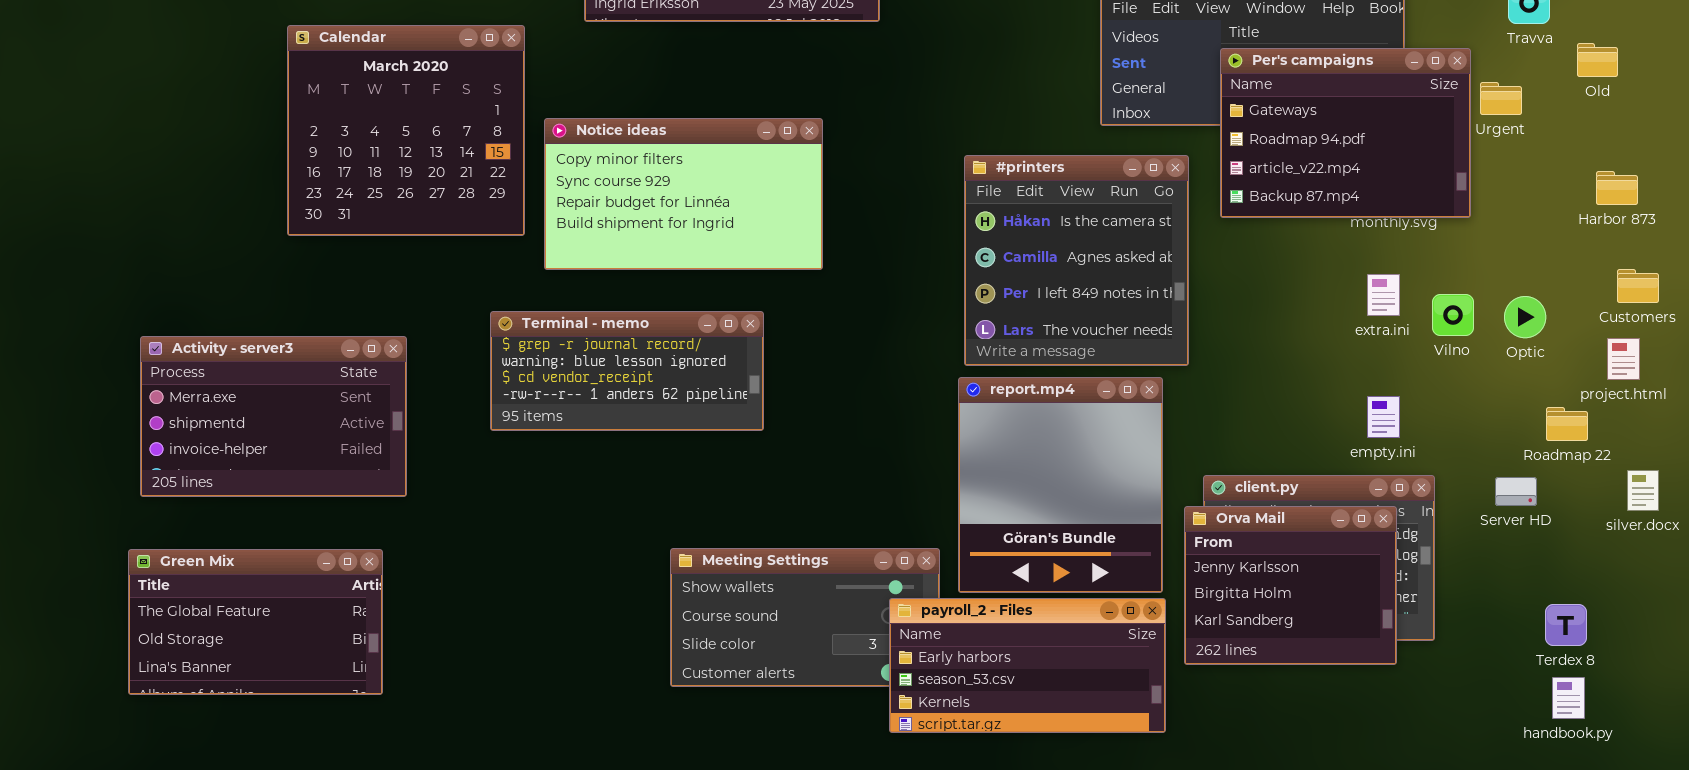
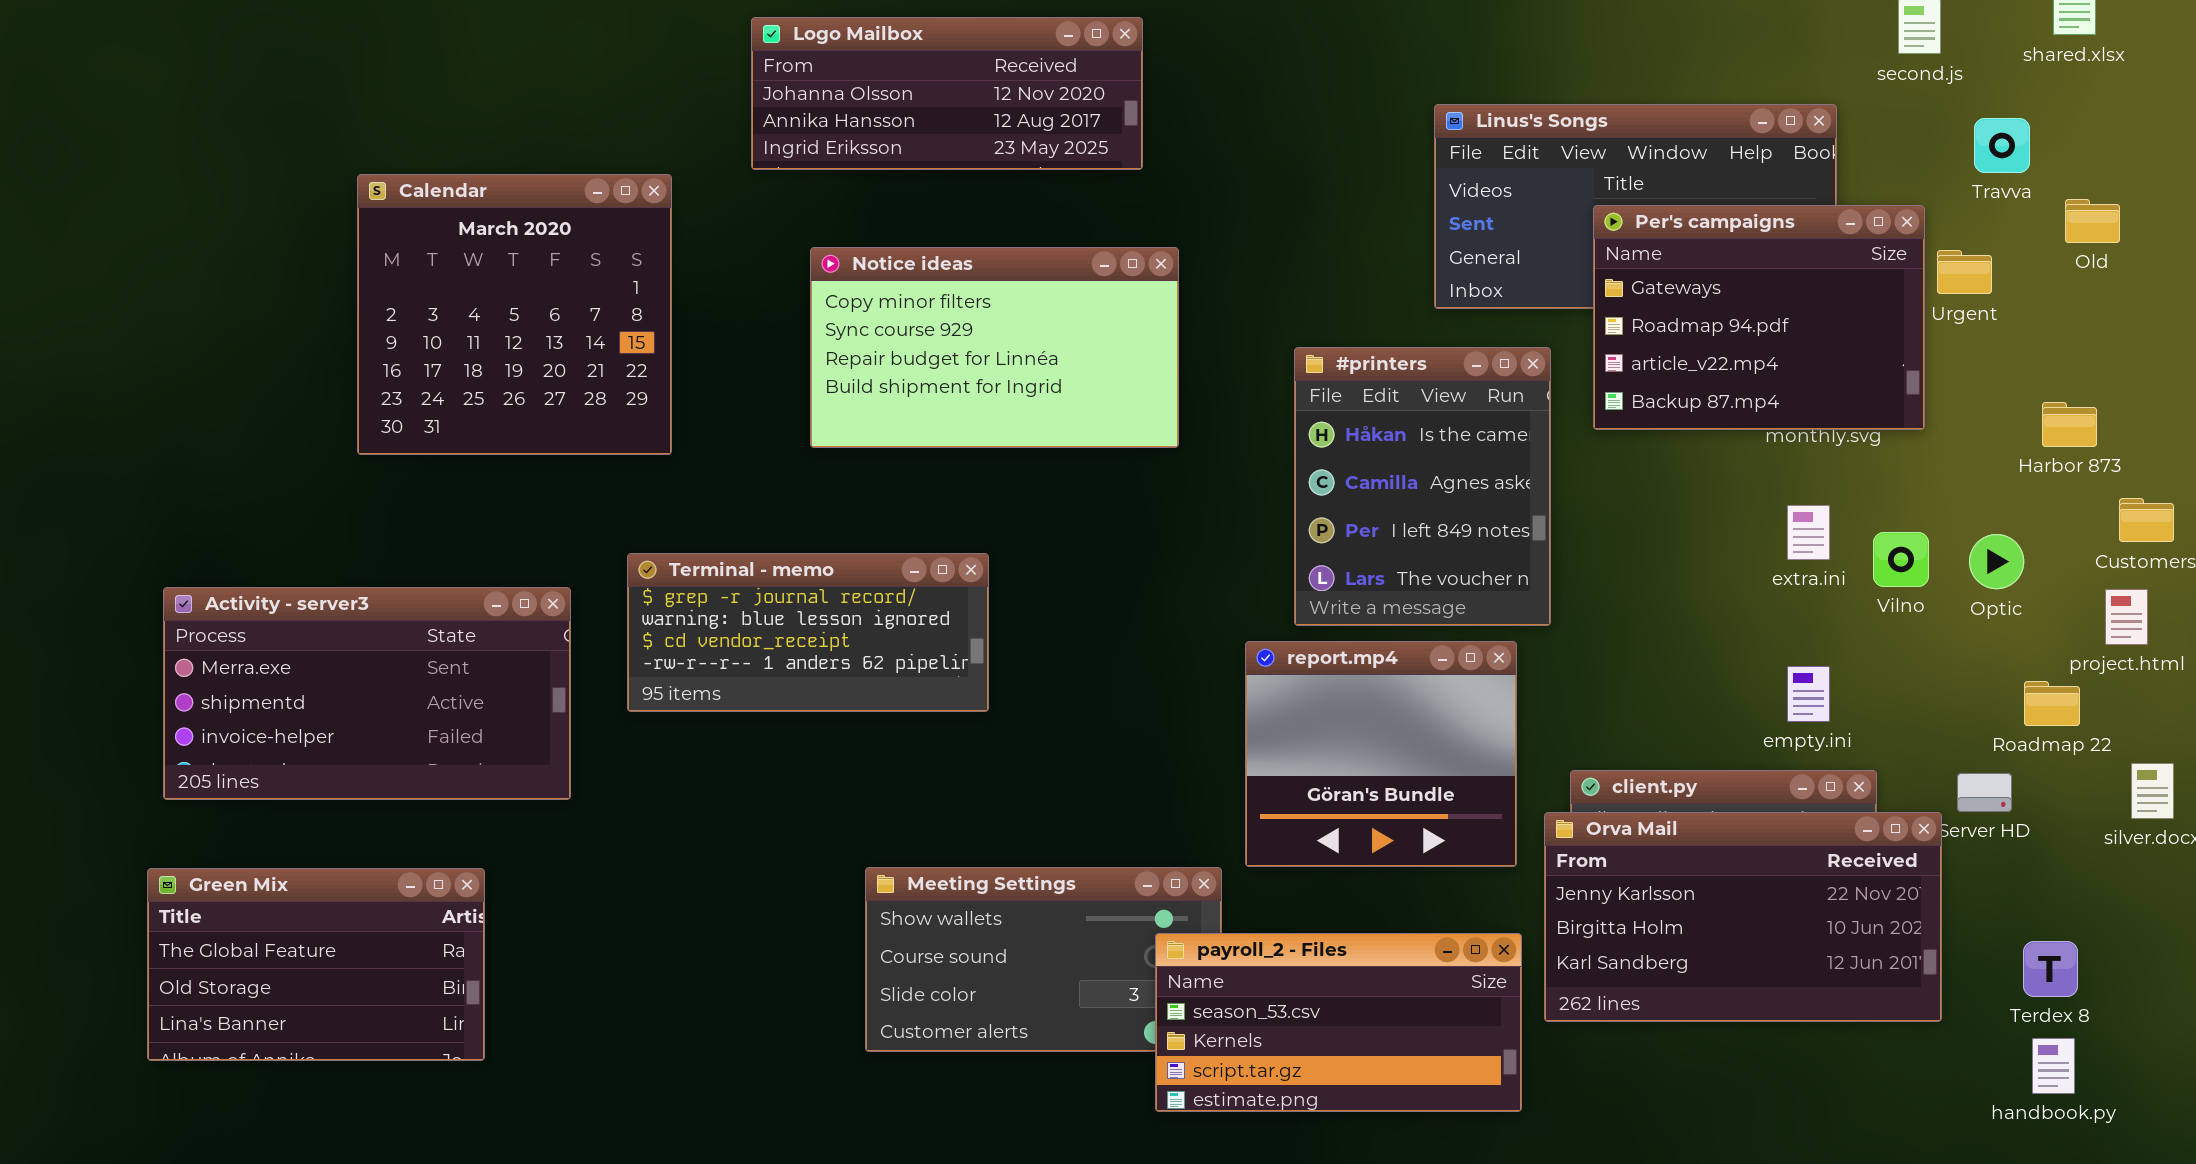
Notice ideas: [544,118,823,270] -> [810,247,1179,448], moved
#printers: [964,155,1189,366] -> [1294,347,1551,626], resized
Harbor 873: [1596,171,1638,205] -> [2042,402,2097,447], moved
Activity - server3: [140,336,407,497] -> [163,587,571,800], resized
report.mp4: [958,377,1163,593] -> [1245,641,1517,867], resized
Orva Mail: [1184,506,1397,665] -> [1544,812,1942,1022], resized
payroll_2 - Files: [889,598,1166,733] -> [1155,933,1522,1112], scrolled down 1 row

